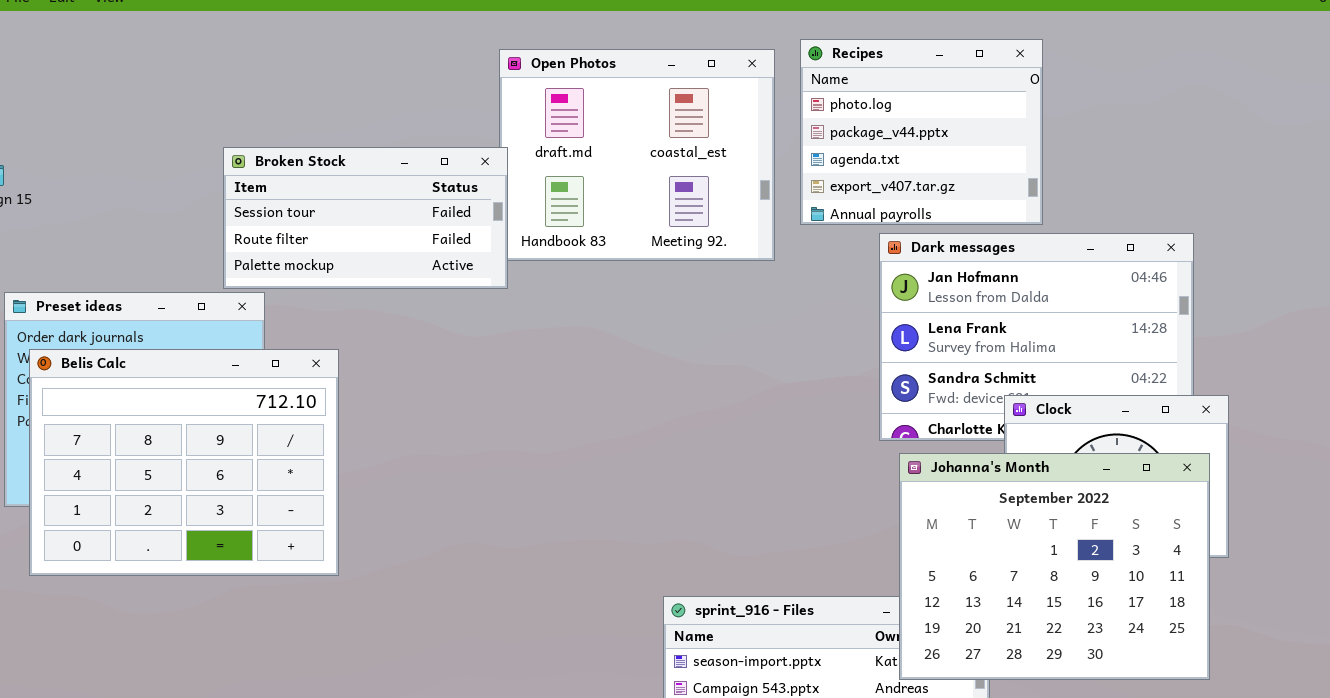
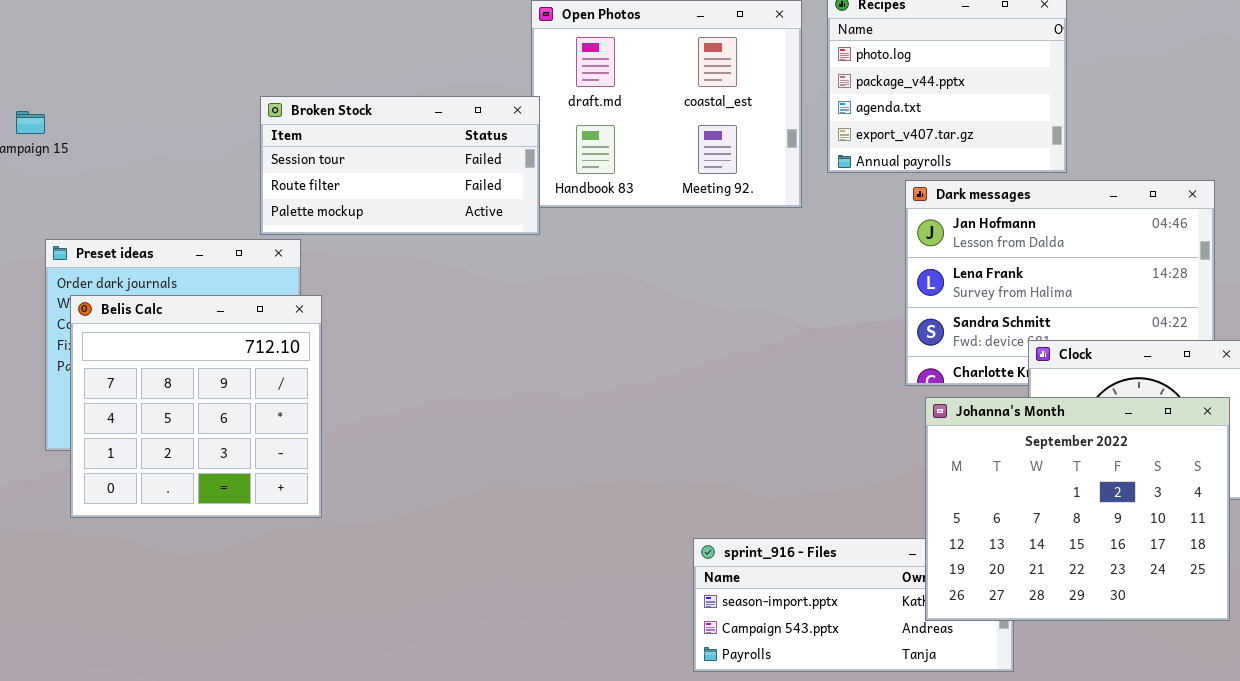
Belis Calc: [29,349,339,576] -> [70,295,322,518], resized

